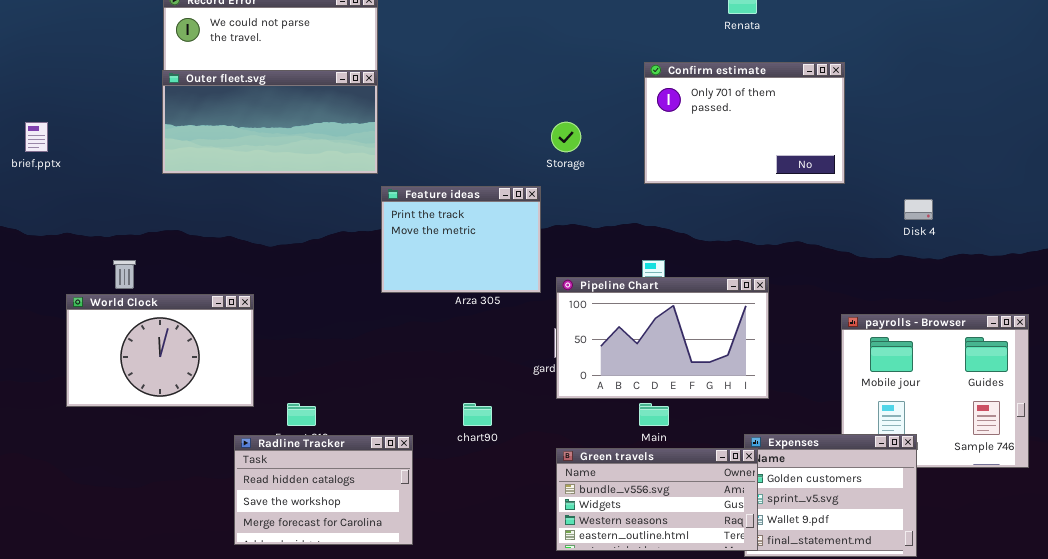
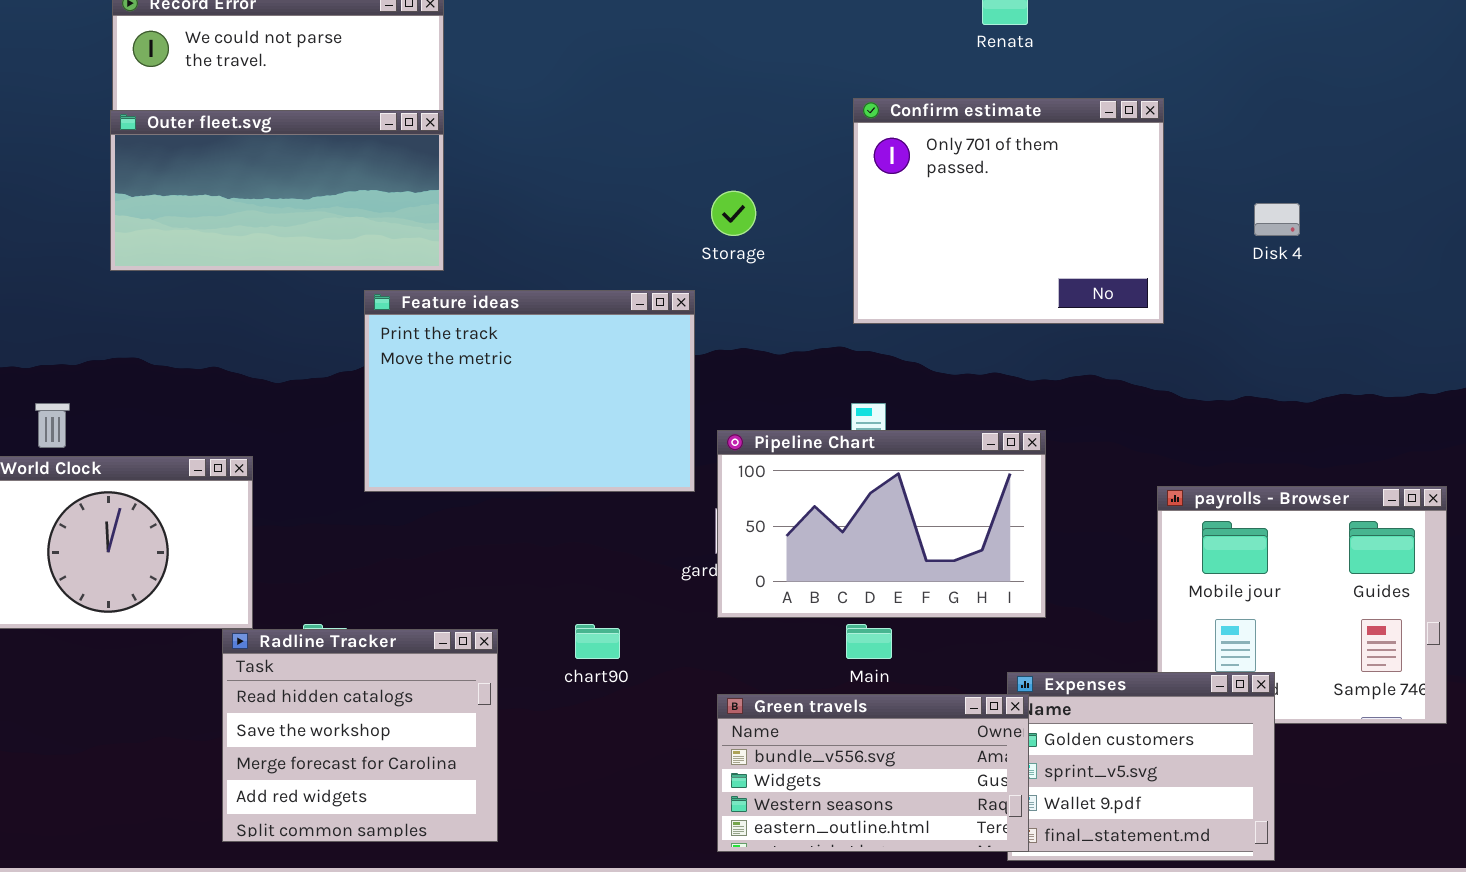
Confirm estimate: [644,62,845,184] -> [853,98,1164,324], resized
Feature ideas: [381,186,541,293] -> [364,290,695,492], resized
Disk 4: [904,199,933,220] -> [1254,203,1300,236], moved
Radline Tracker: [234,435,413,545] -> [222,629,498,842], resized

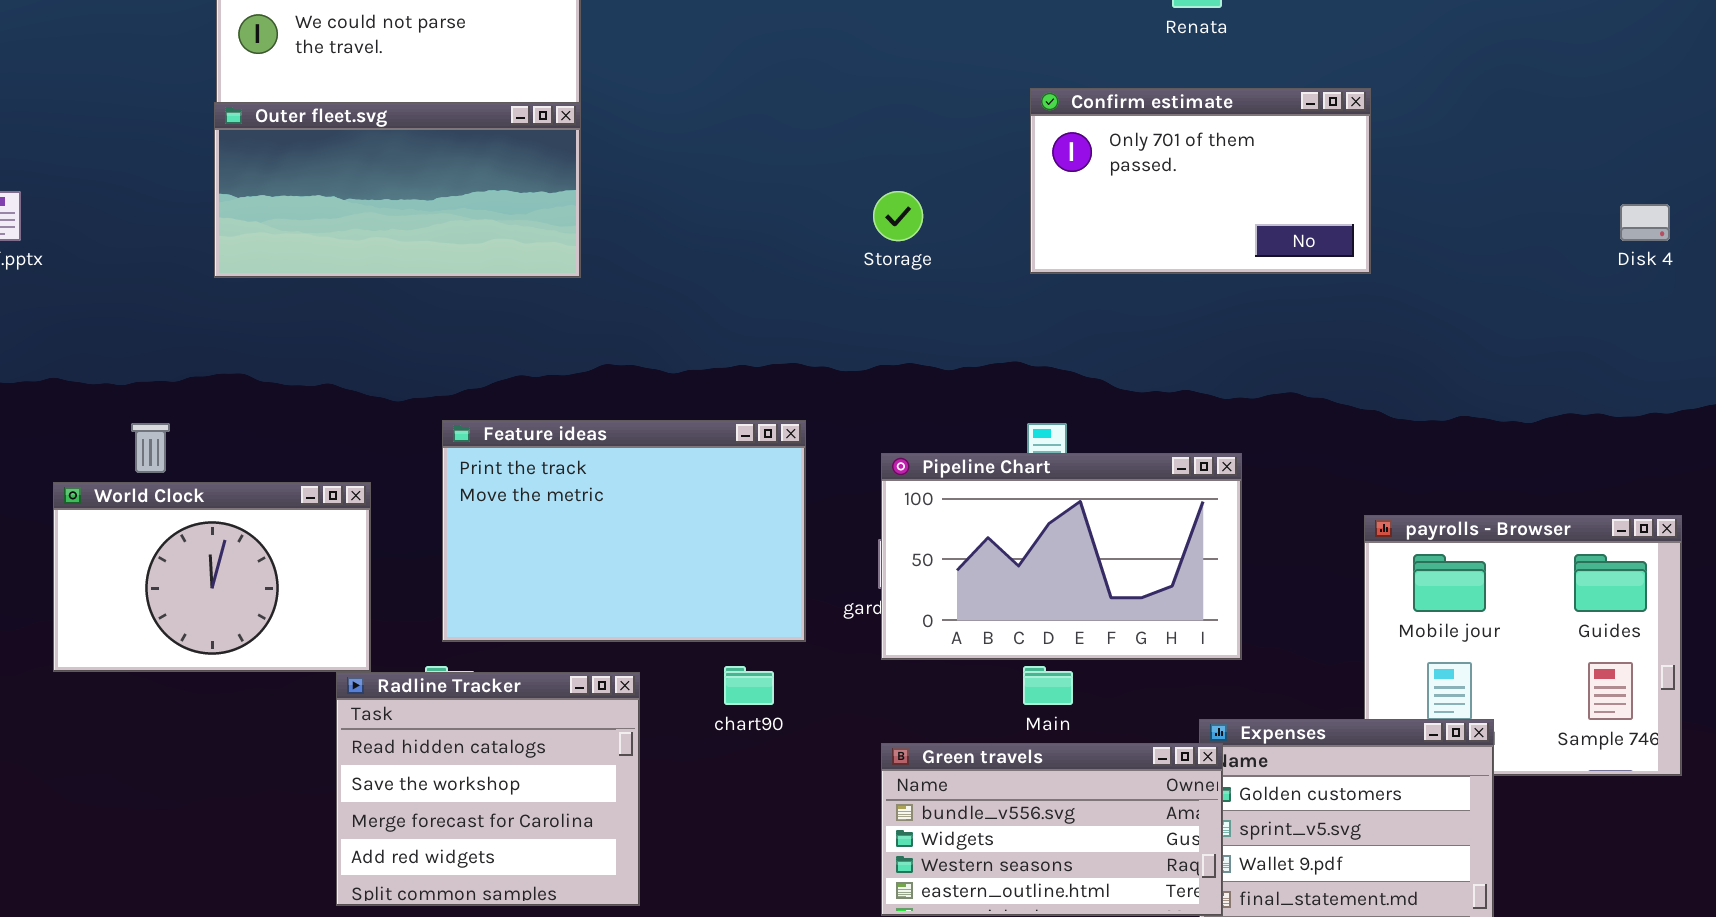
Confirm estimate: [853,98,1164,324] -> [1030,88,1371,274], resized
Disk 4: [1254,203,1300,236] -> [1620,204,1670,241], moved
Feature ideas: [364,290,695,492] -> [442,420,806,642], moved

